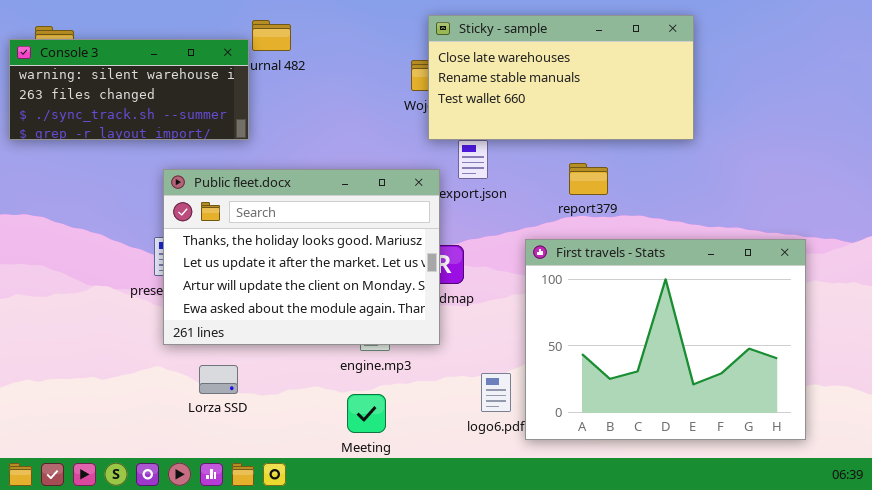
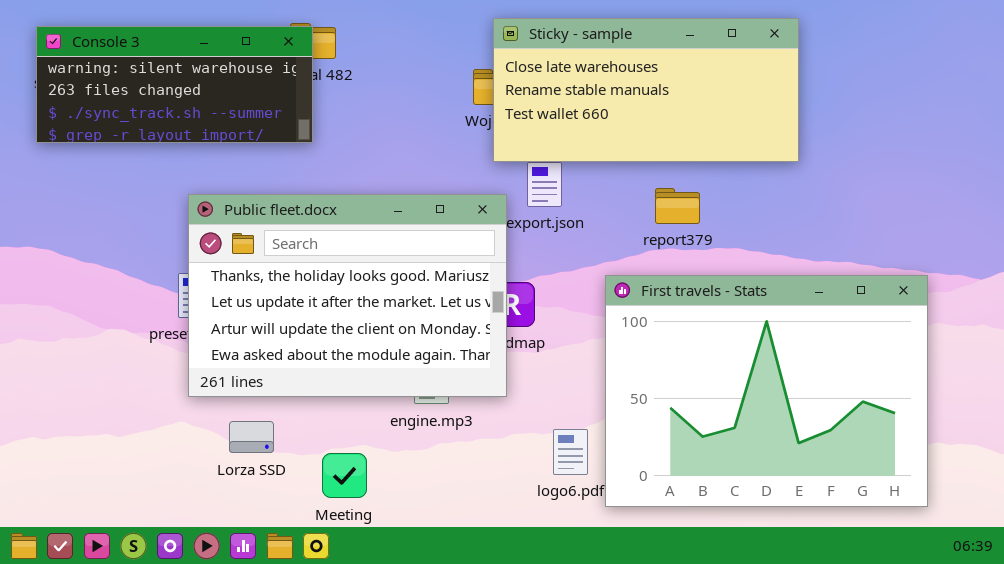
Console 3: [9,39,249,140] -> [36,26,313,143], moved
Meeting: [347,394,386,433] -> [322,453,367,498], moved

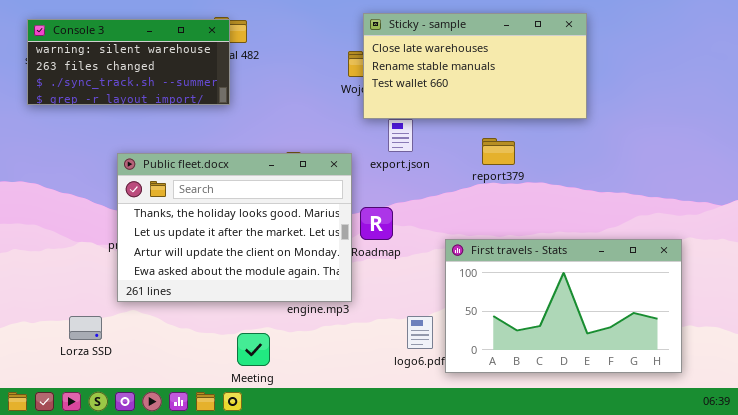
Public fleet.docx: [188,194,507,397] -> [117,153,352,302], moved
First travels - Stats: [605,275,928,507] -> [445,239,682,373], resized
Lorza SSD: [229,421,274,453] -> [69,316,102,340], moved

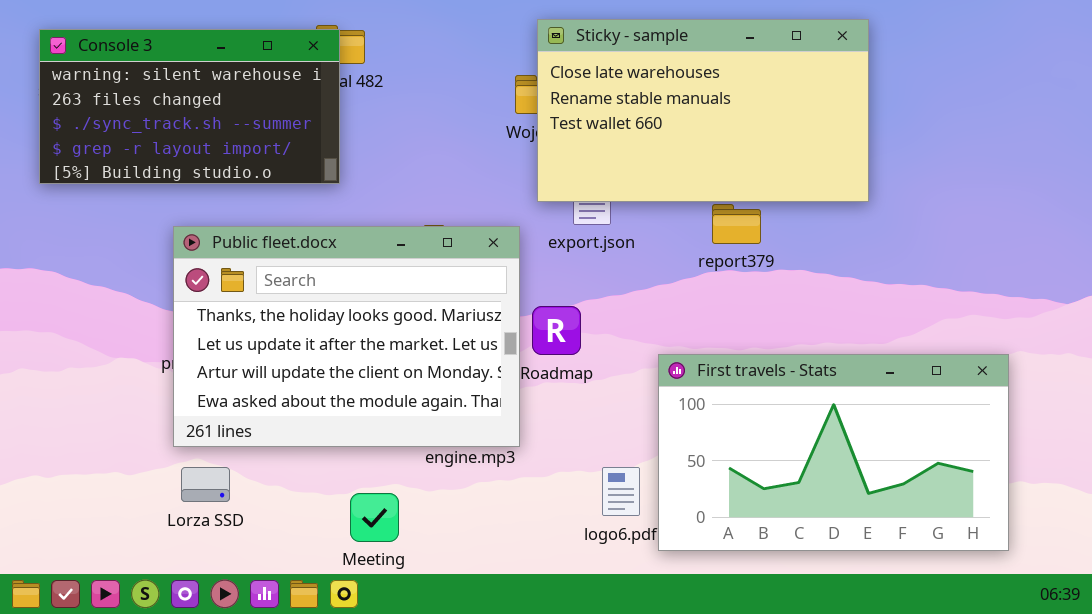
Sticky - sample: [363,13,587,119] -> [537,19,869,202], resized
Console 3: [27,19,230,105] -> [39,29,340,184], resized
Lorza SSD: [69,316,102,340] -> [181,467,230,502], moved

